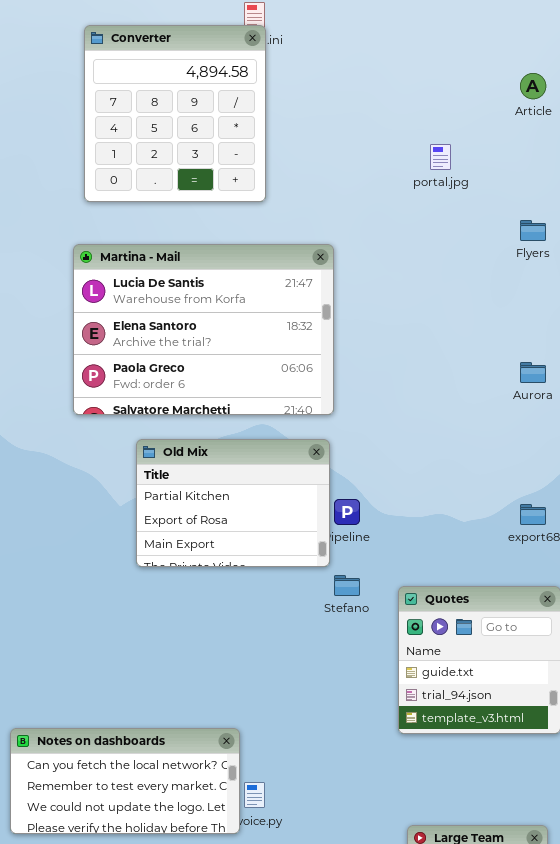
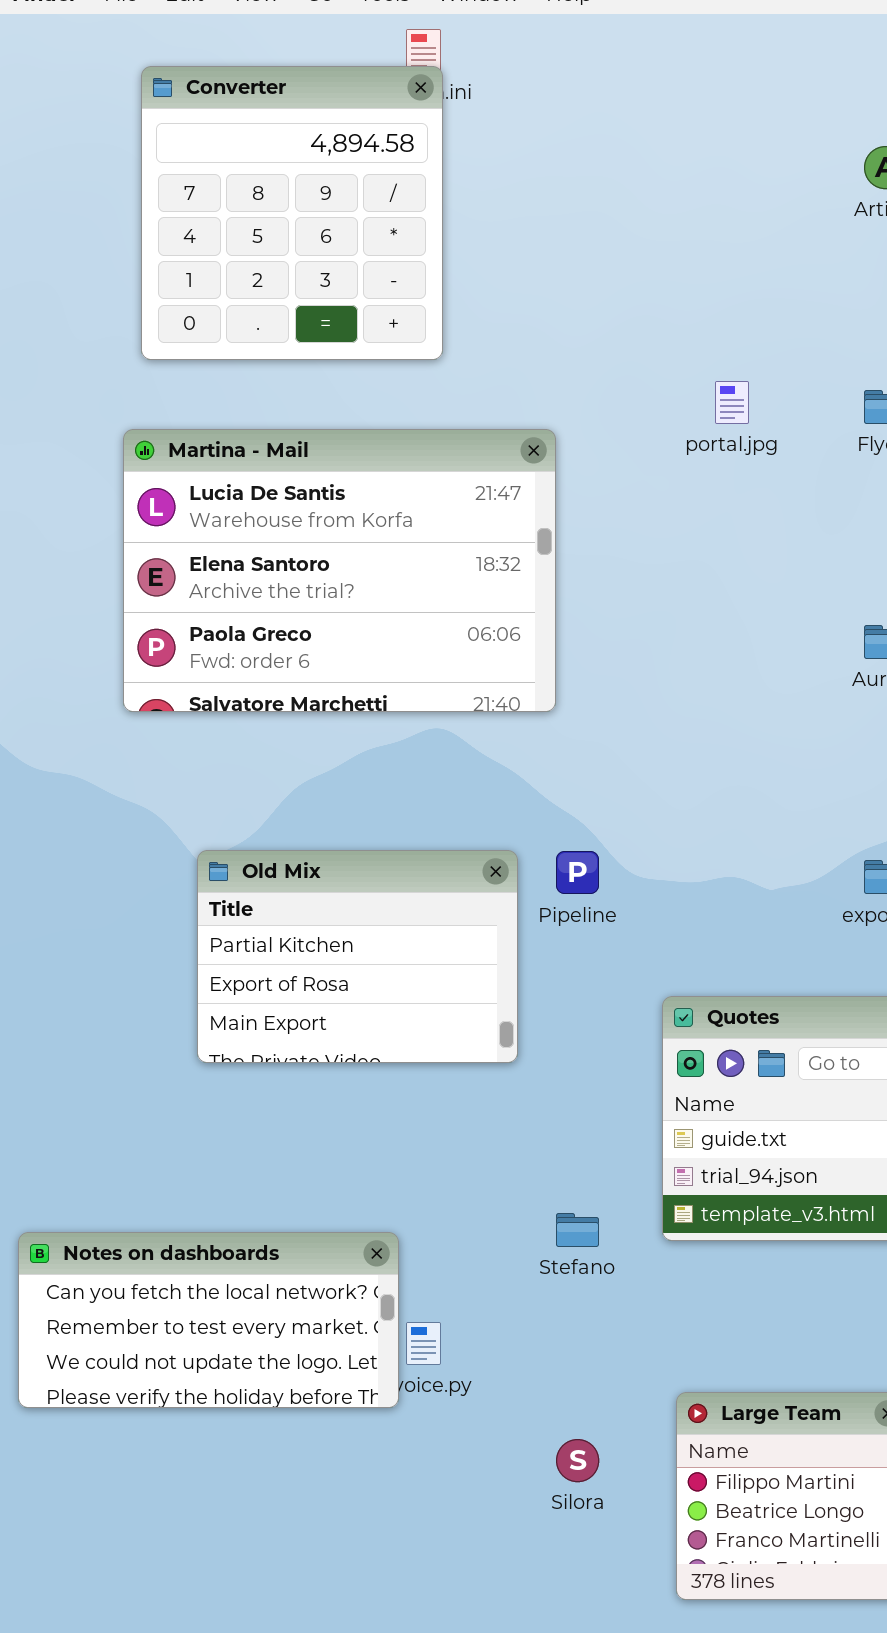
portal.jpg: [430,144,451,170] -> [715,381,749,424], moved
Old Mix: [136,439,330,567] -> [197,850,518,1063], moved
Stefano: [334,575,360,596] -> [556,1213,599,1247], moved

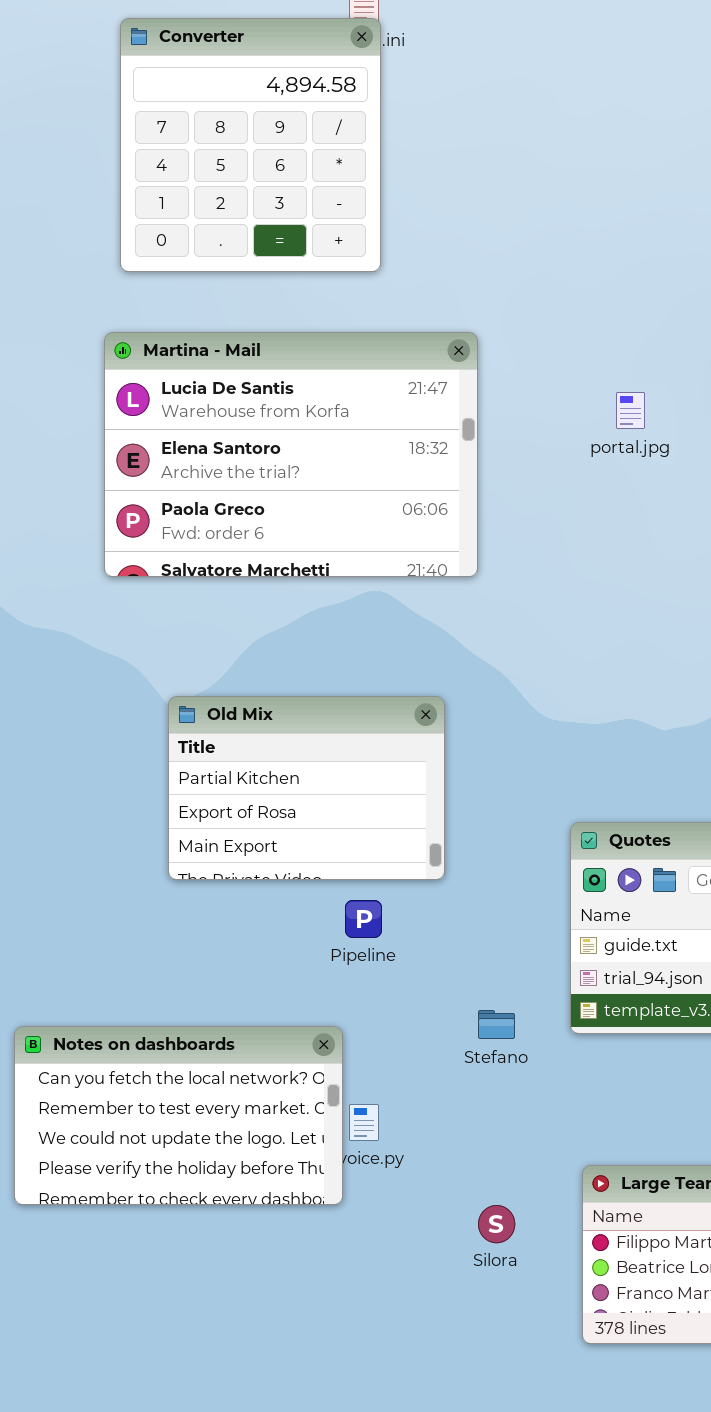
portal.jpg: [715,381,749,424] -> [616,392,645,429], moved
Pipeline: [556,851,599,894] -> [345,900,382,938], moved
Notes on dashboards: [18,1232,399,1408] -> [14,1026,343,1205], resized

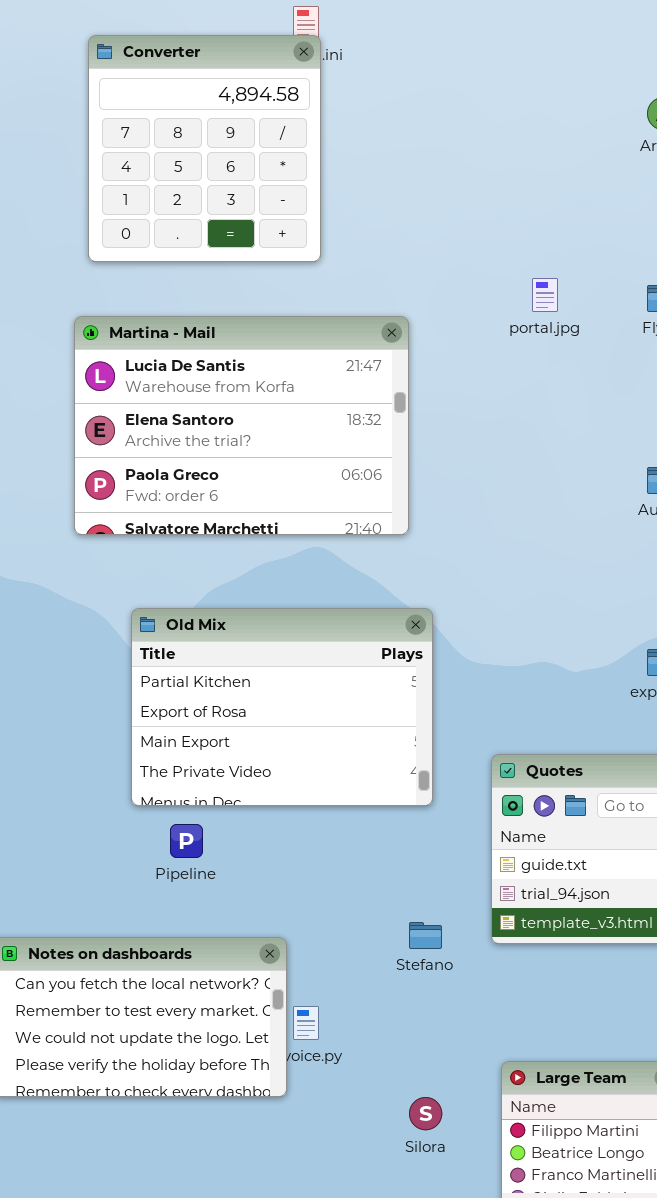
portal.jpg: [616,392,645,429] -> [532,278,558,312], moved
Old Mix: [168,696,445,880] -> [131,608,433,806], resized
Pipeline: [345,900,382,938] -> [170,824,203,858], moved

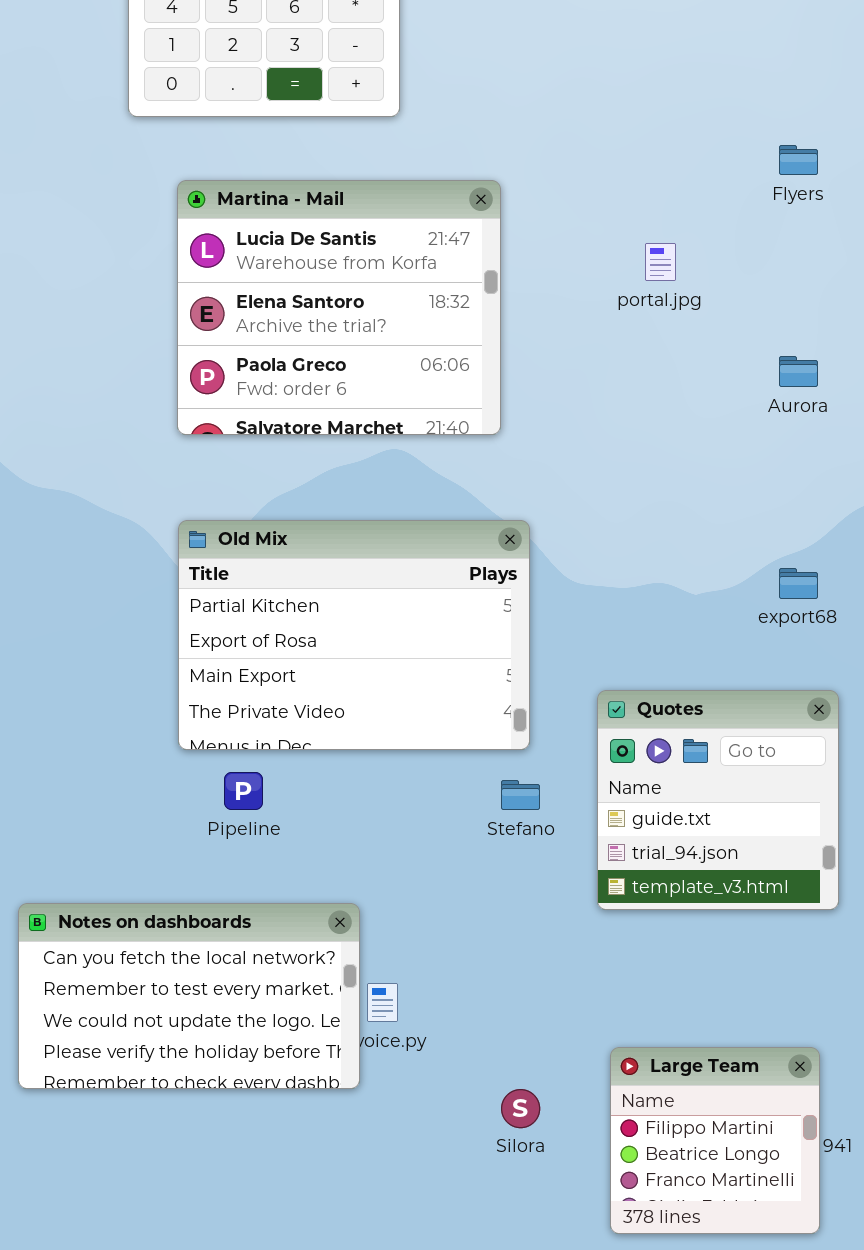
portal.jpg: [532,278,558,312] -> [645,243,676,281], moved
Martina - Mail: [74,316,409,535] -> [177,180,501,435], resized
Stefano: [409,922,442,949] -> [501,780,540,810], moved

